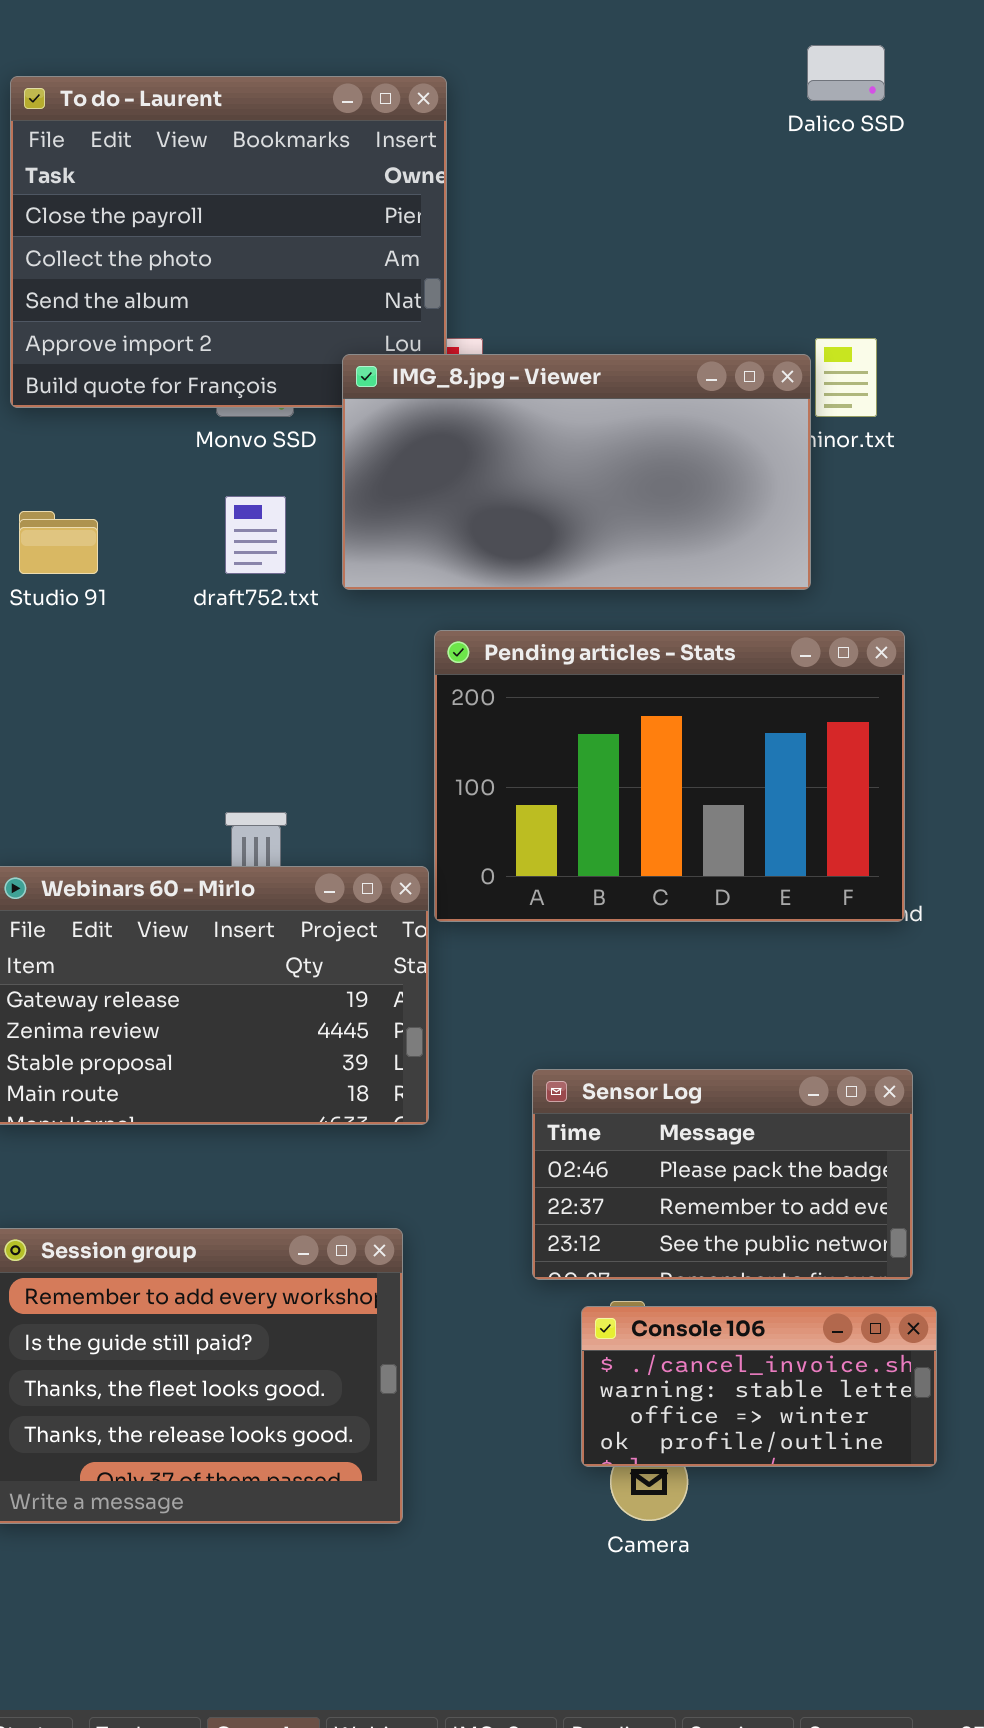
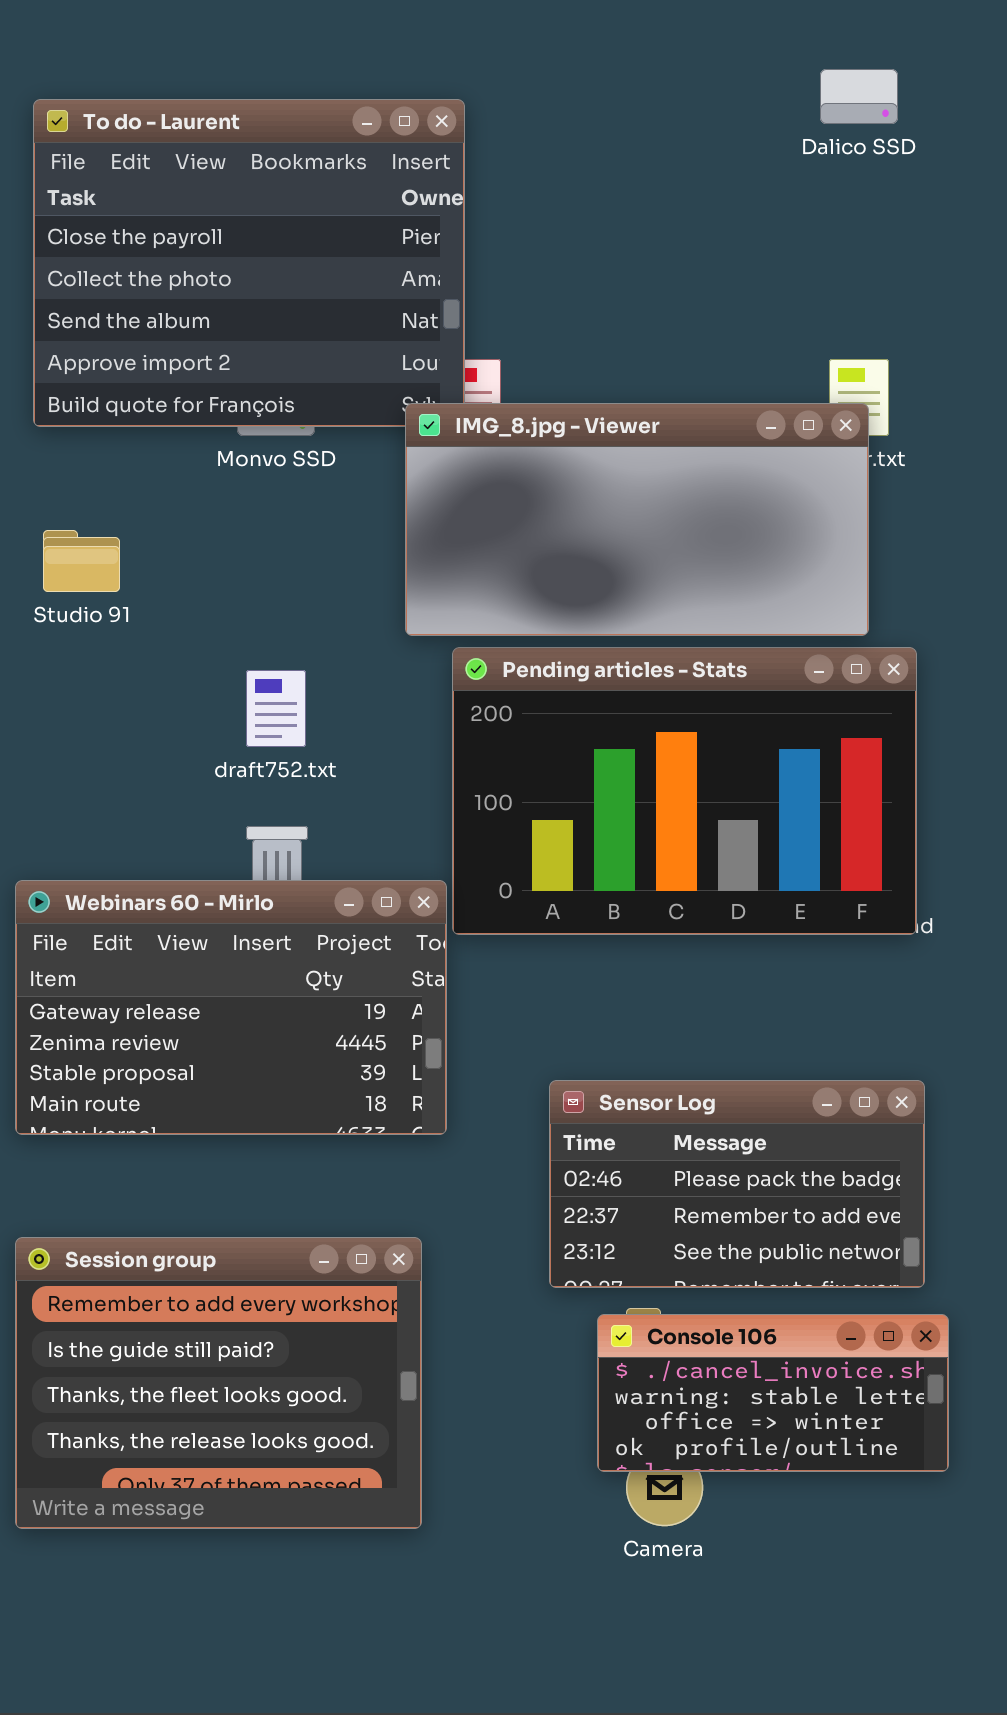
IMG_8.jpg - Viewer: [342,354,811,590] -> [405,403,869,636], moved
draft752.txt: [225,496,286,574] -> [246,670,306,747], moved

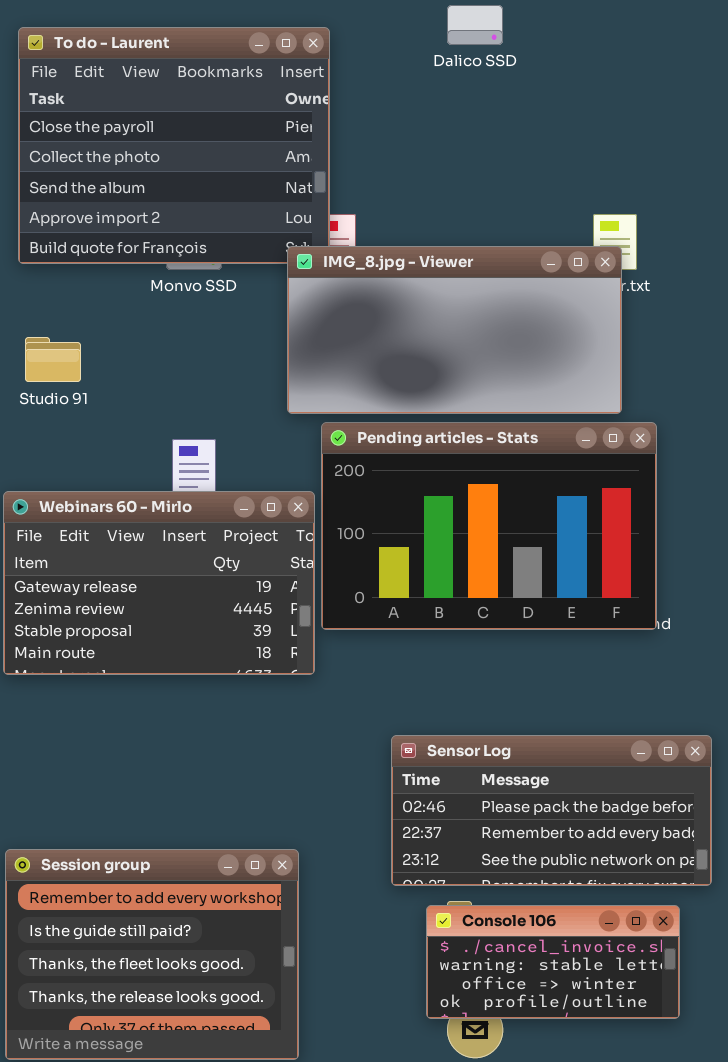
Dalico SSD: [820,69,898,124] -> [447,5,503,45], moved
Webinars 60 - Mirlo: [15,880,447,1135] -> [3,491,315,675], moved
Sensor Log: [549,1080,925,1288] -> [391,735,712,886], resized

